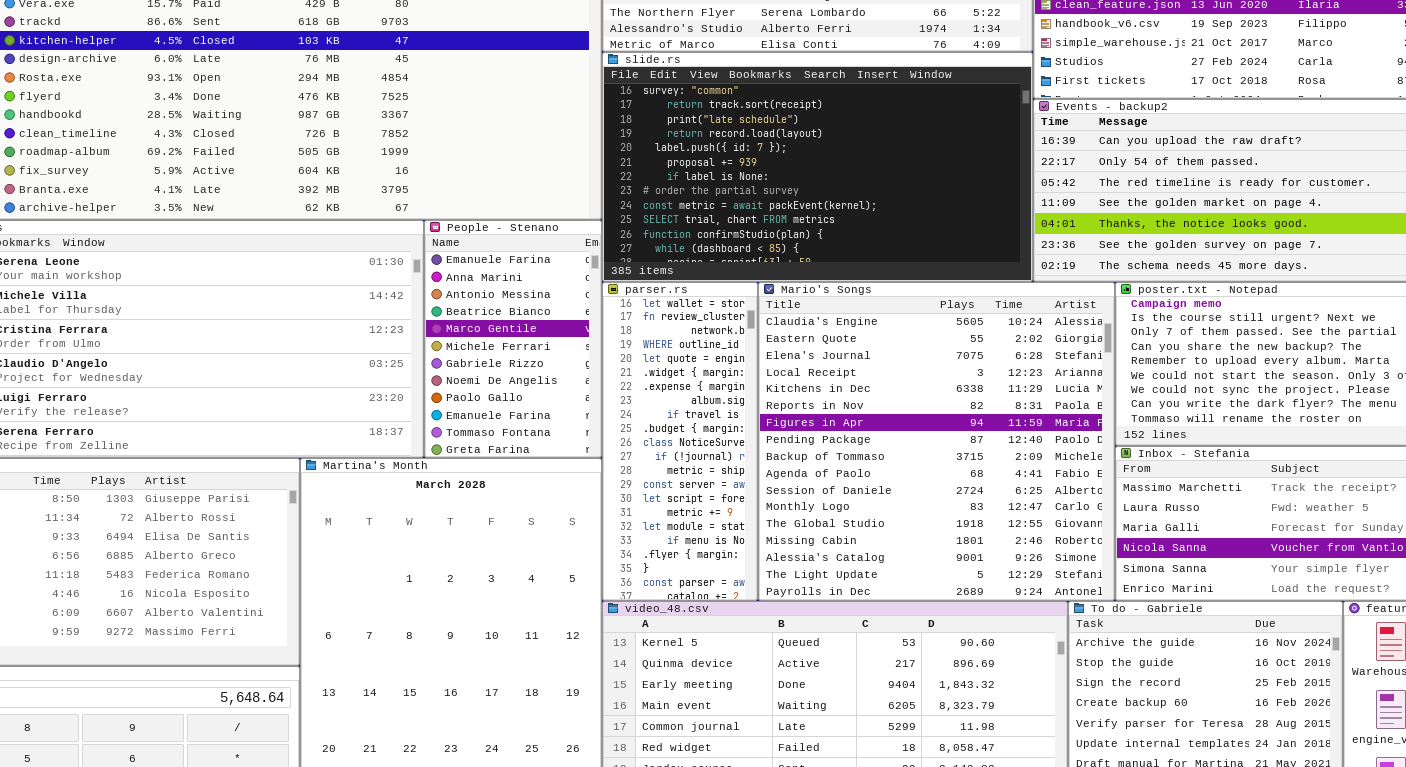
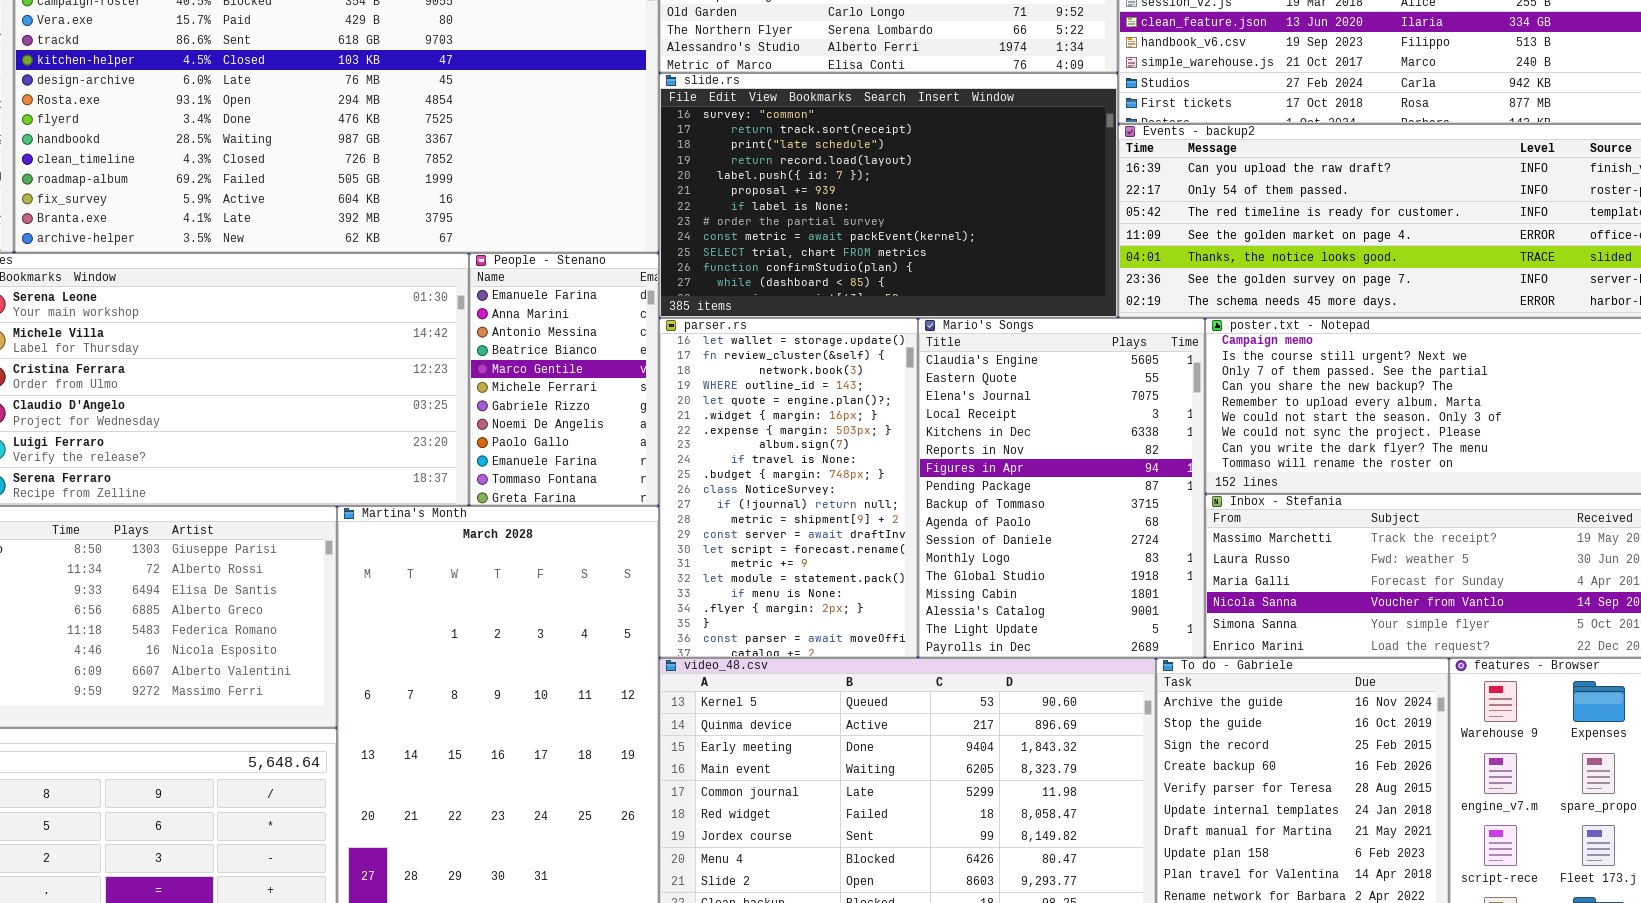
parser.rs: [602,282,758,601] -> [659,318,918,658], resized
Mario's Songs: [758,282,1115,601] -> [918,318,1205,658], resized

